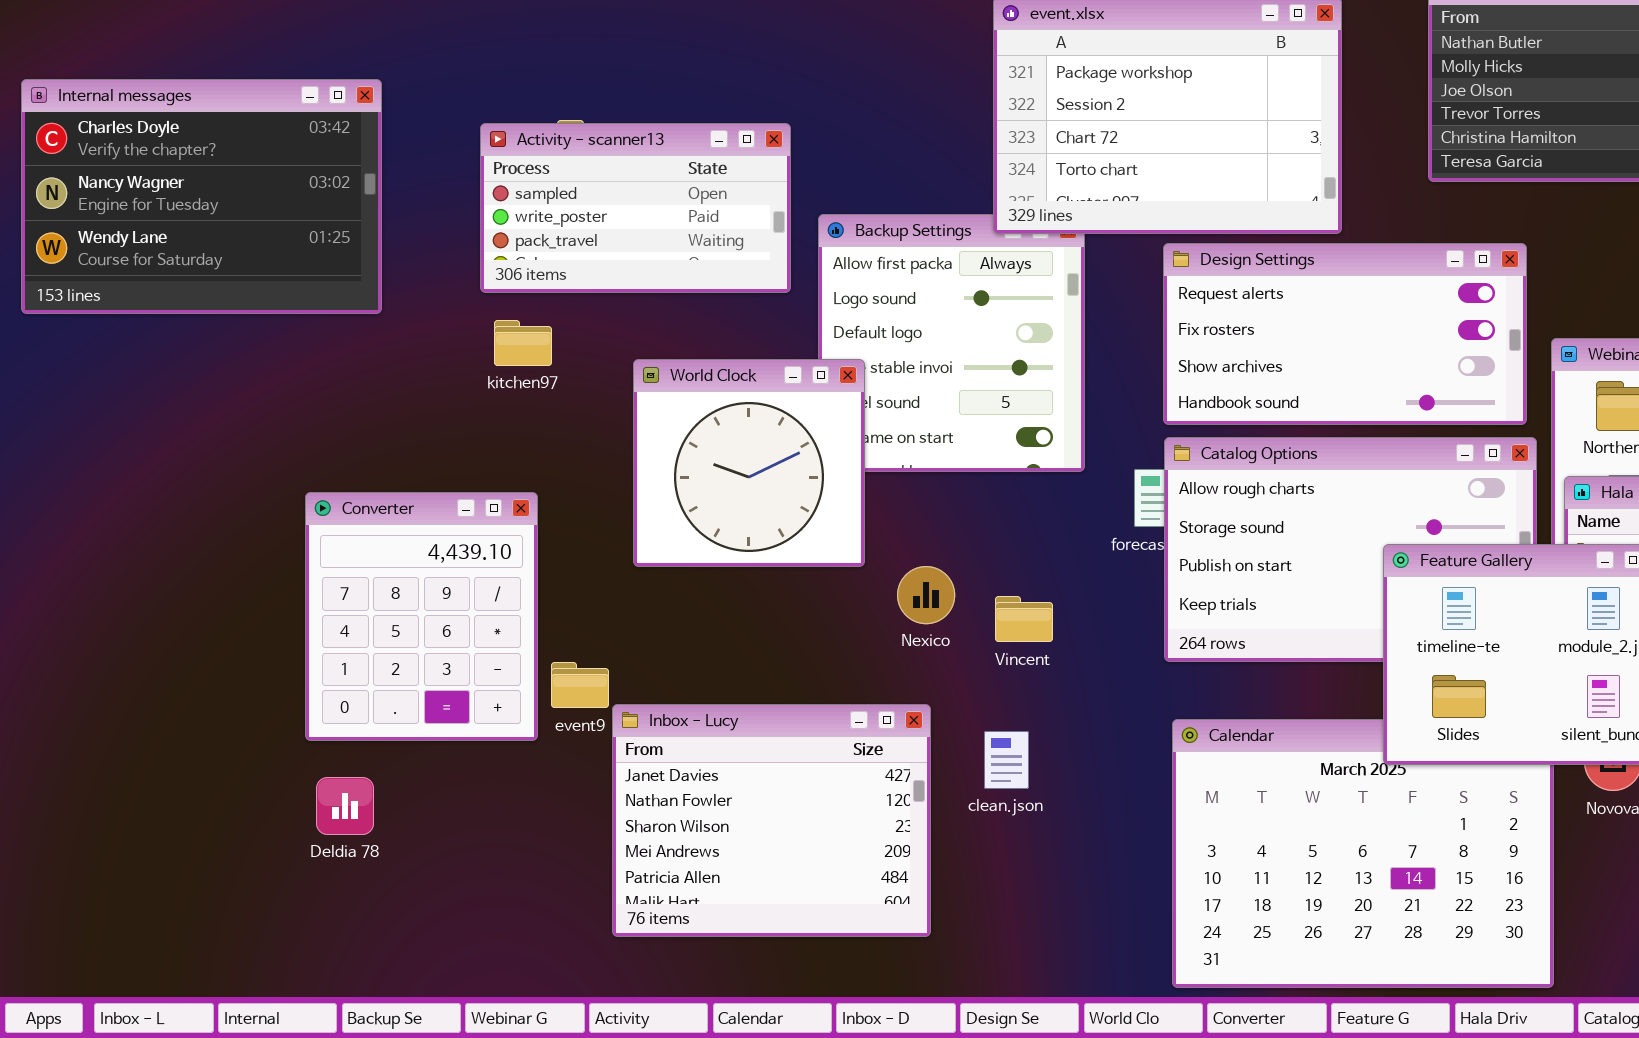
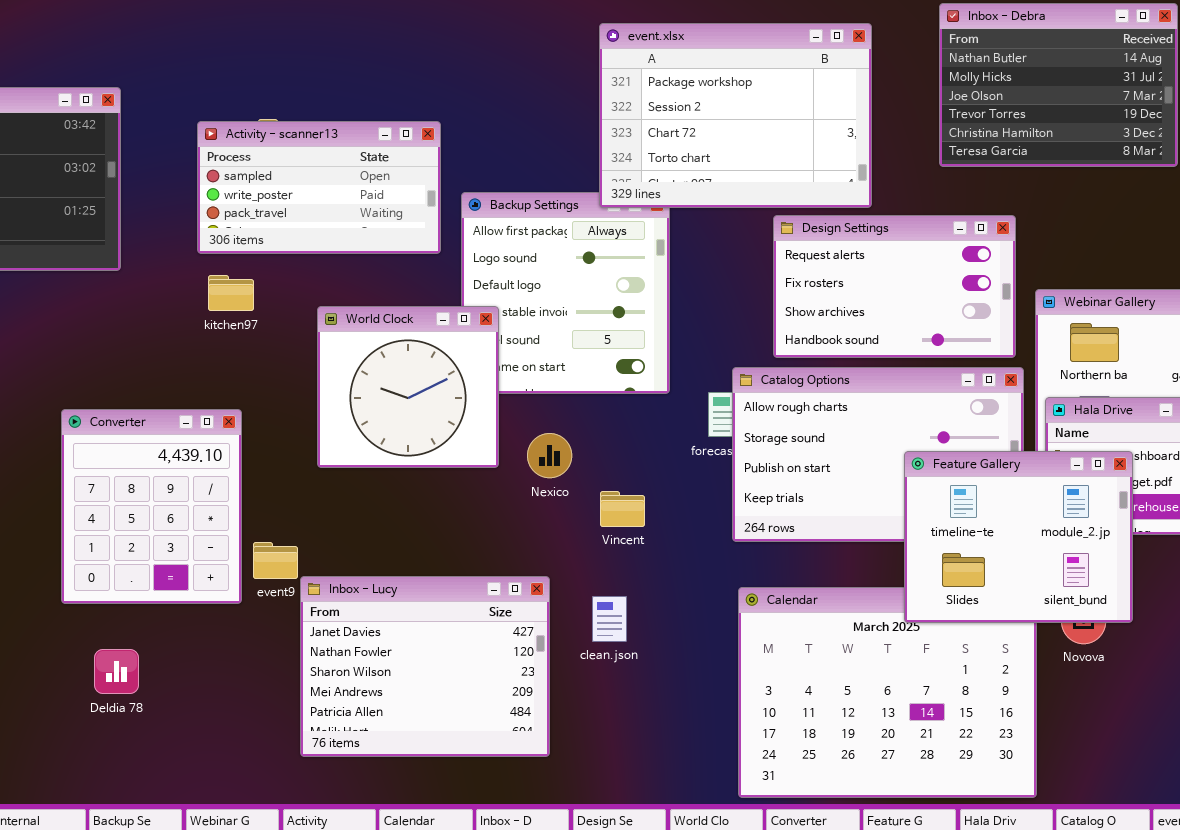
Design Settings: [1163,243,1527,425] -> [773,215,1016,358], resized
Nexico: [897,566,955,624] -> [527,433,572,478], moved
Deldia 78: [316,777,374,835] -> [94,649,139,694], moved

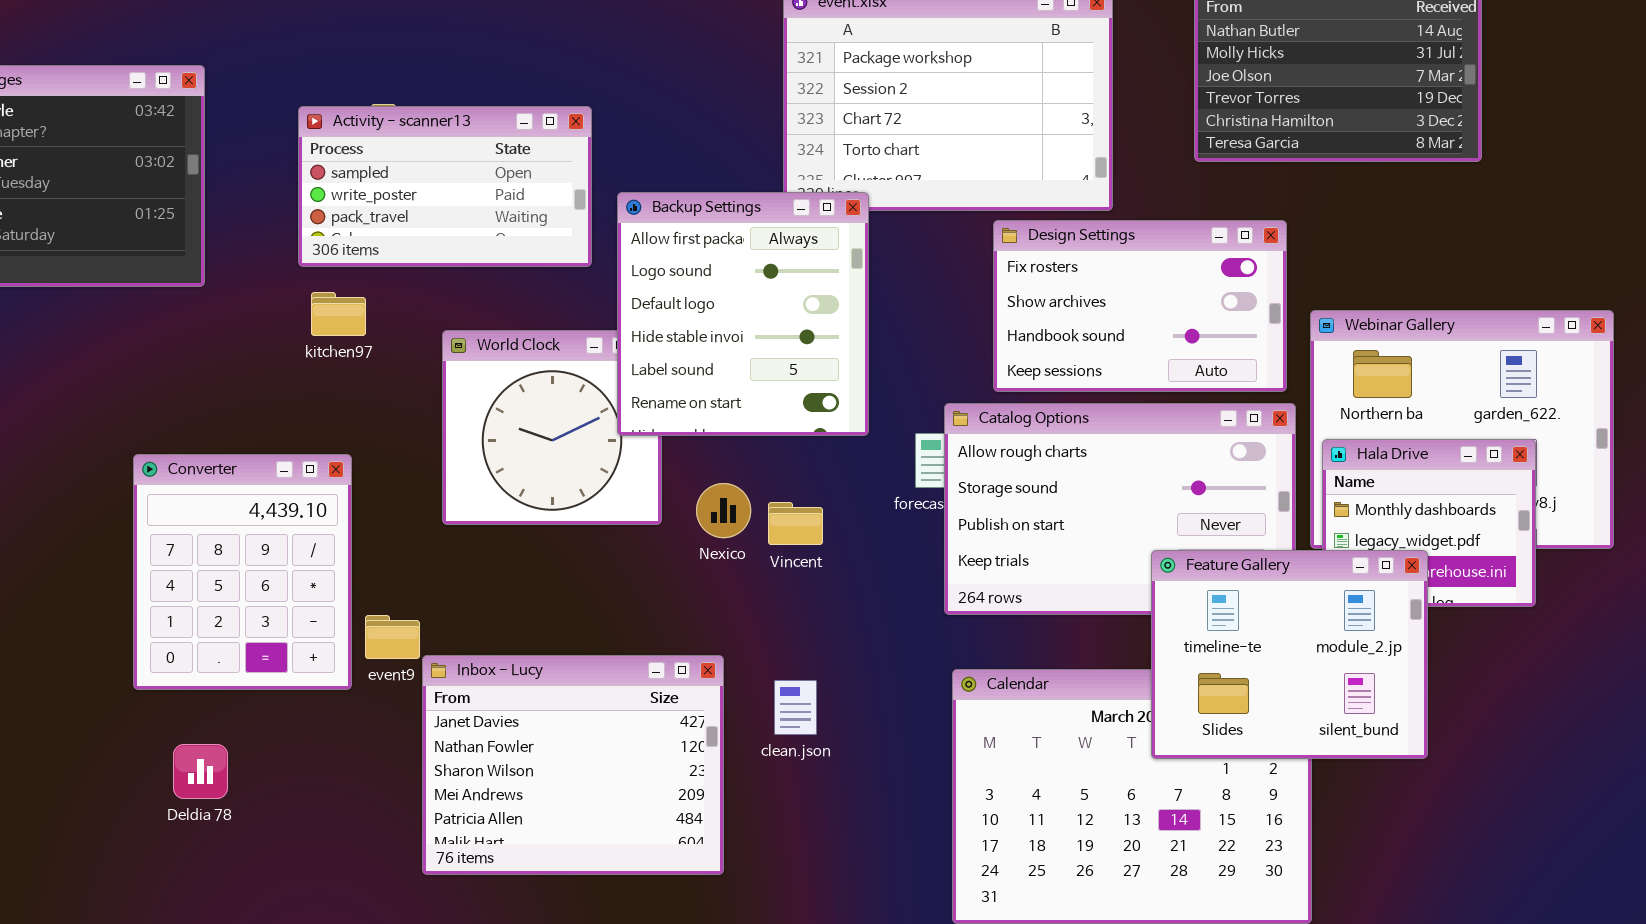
Backup Settings: [461,192,670,394] -> [617,192,869,436], raised
Design Settings: [773,215,1016,358] -> [993,220,1287,392], scrolled down 1 row
Feature Gallery: [904,451,1133,623] -> [1151,550,1428,759], moved
Vincent: [600,491,645,527] -> [768,502,823,545], moved

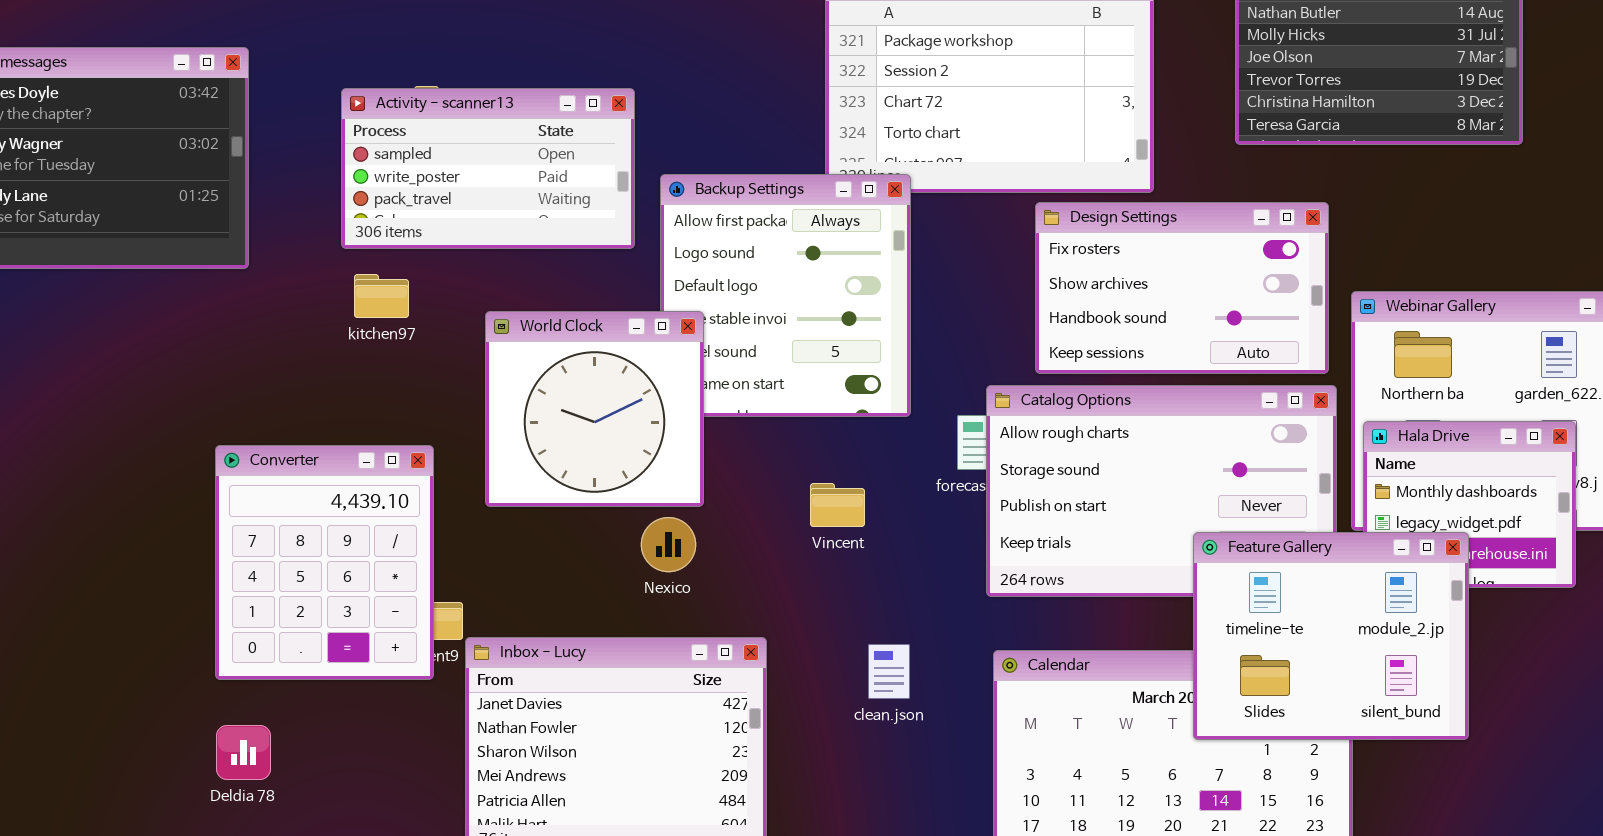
World Clock: [442,330,662,525] -> [485,311,704,507], raised
Converter: [133,454,352,690] -> [215,445,434,680], moved
Nexico: [696,483,751,538] -> [641,517,696,572], moved
clean.json: [774,680,817,735] -> [868,644,910,699], moved

